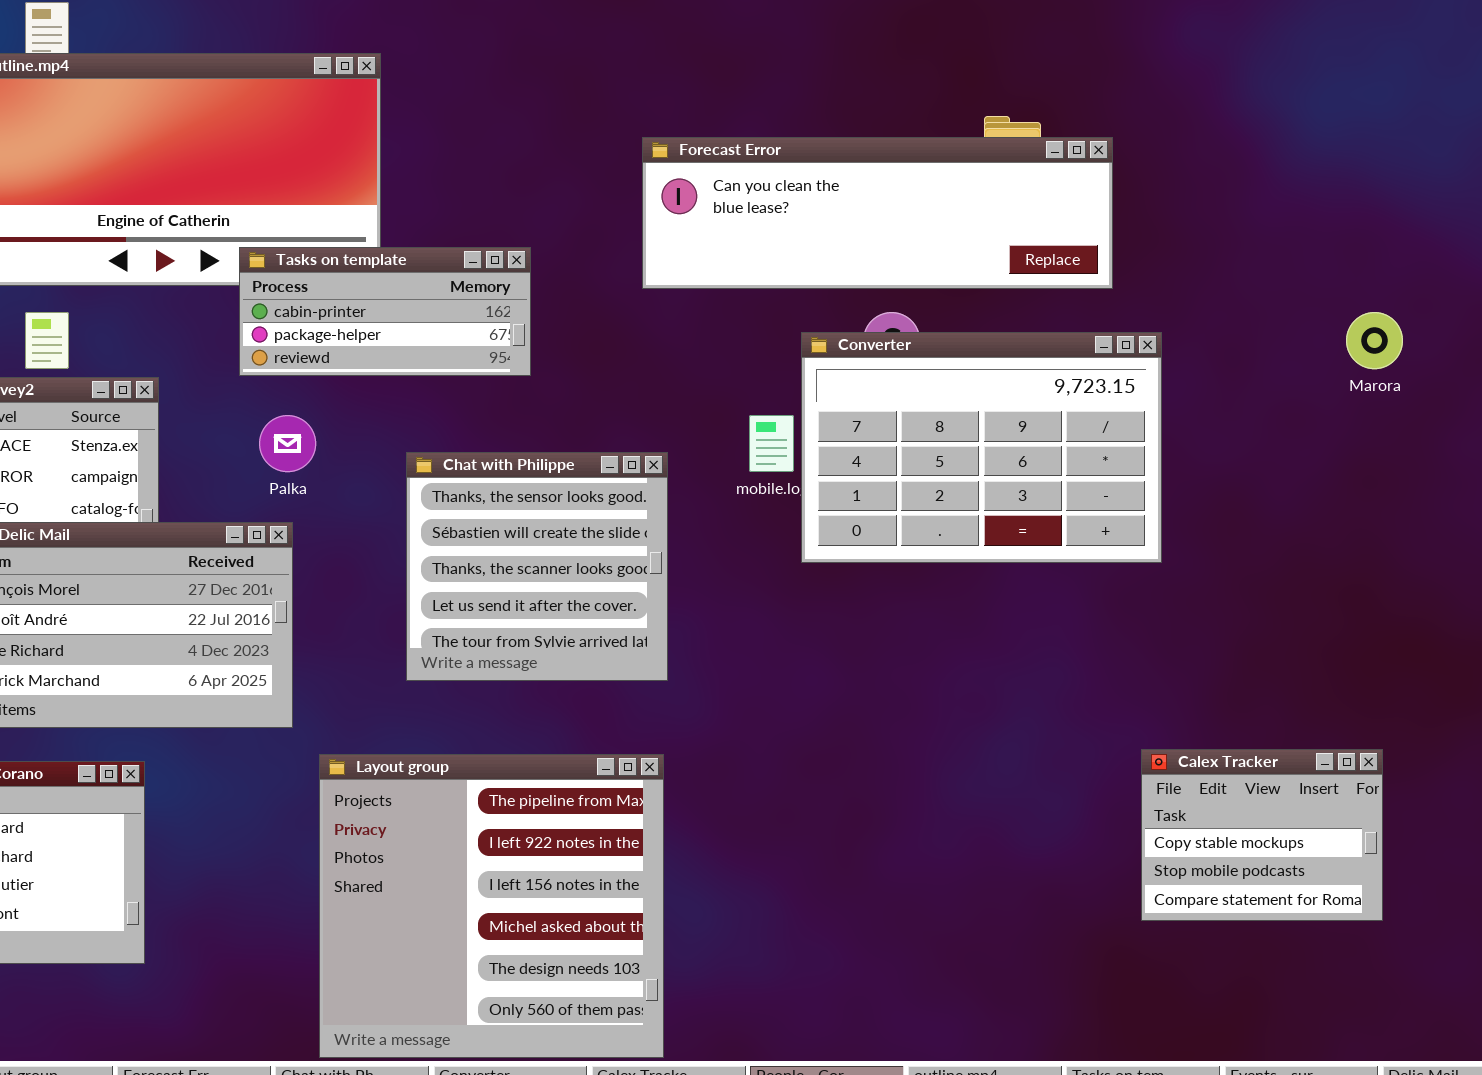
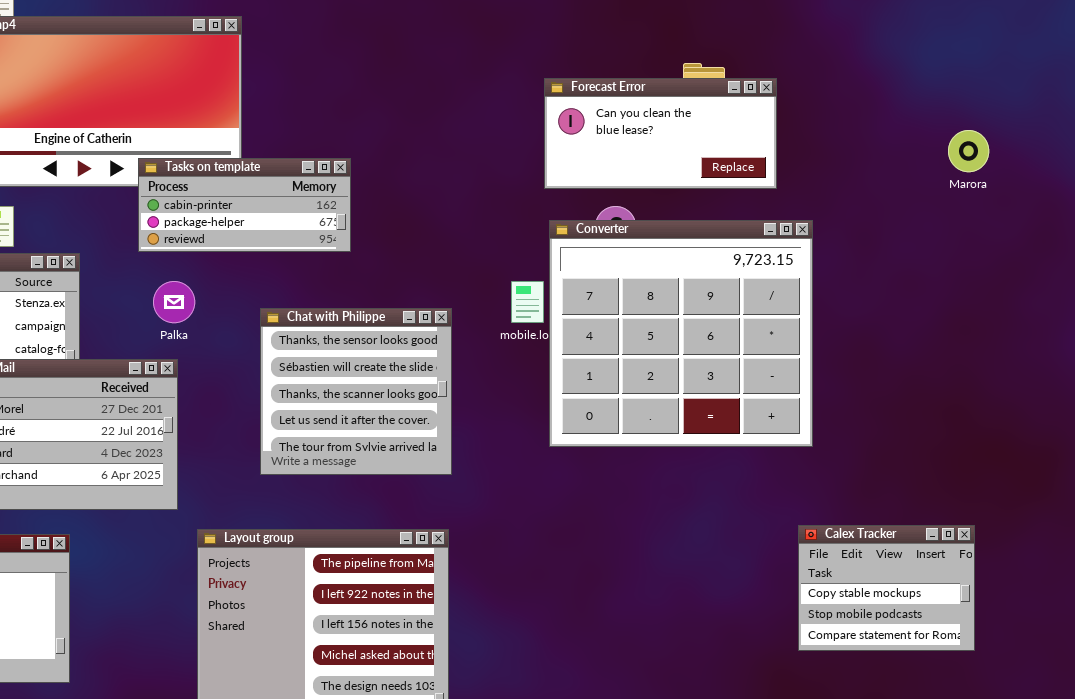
Forecast Error: [642,137,1113,289] -> [544,78,777,189], resized
Marora: [1346,312,1403,369] -> [948,130,989,172], moved
Converter: [801,332,1162,563] -> [549,220,813,447], resized

